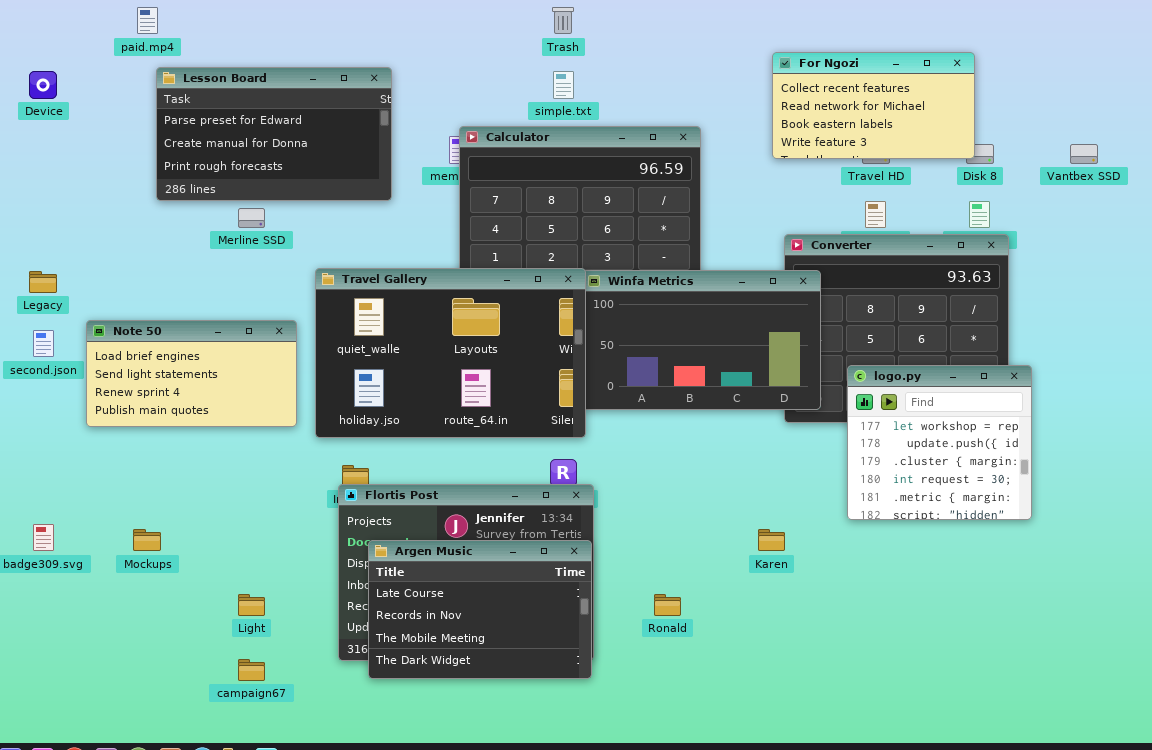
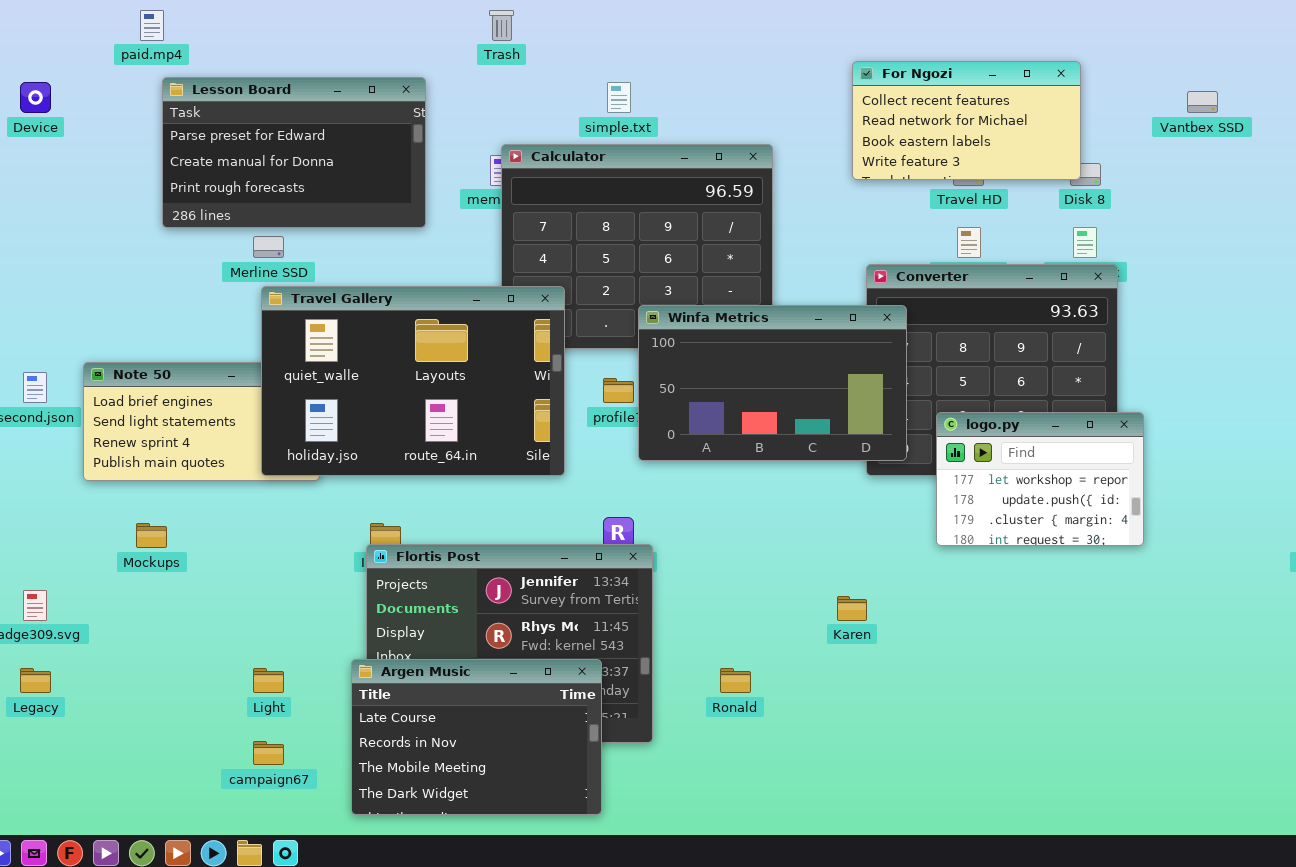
Trash: [552,7,574,34] -> [489,10,514,41], moved
Vantbex SSD: [1070,144,1098,164] -> [1187,91,1218,113], moved
Travel Gallery: [315,268,586,438] -> [261,286,565,476], moved
Legacy: [29,271,57,293] -> [20,668,51,693], moved
logo.py: [847,365,1032,520] -> [936,412,1144,546], resized
Mockups: [133,529,161,551] -> [136,523,167,548], moved
Argen Music: [368,540,592,679] -> [351,659,602,815], moved

